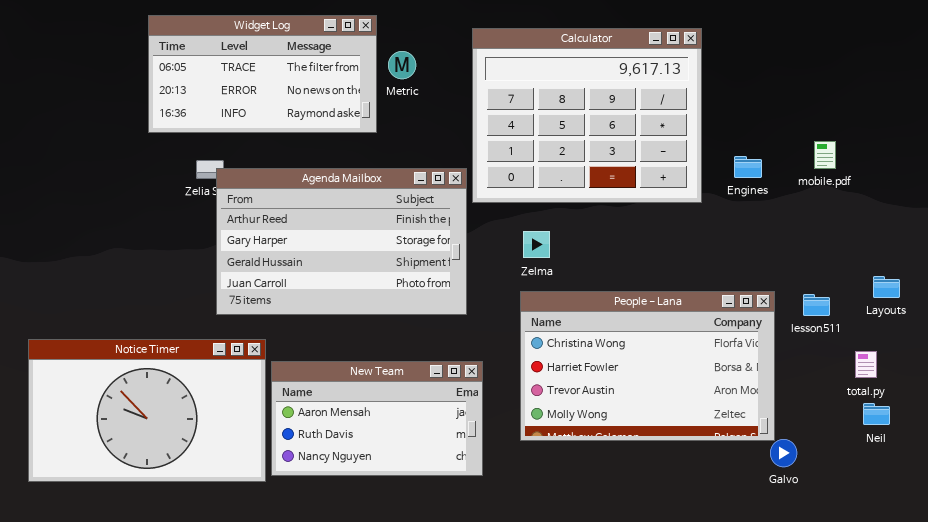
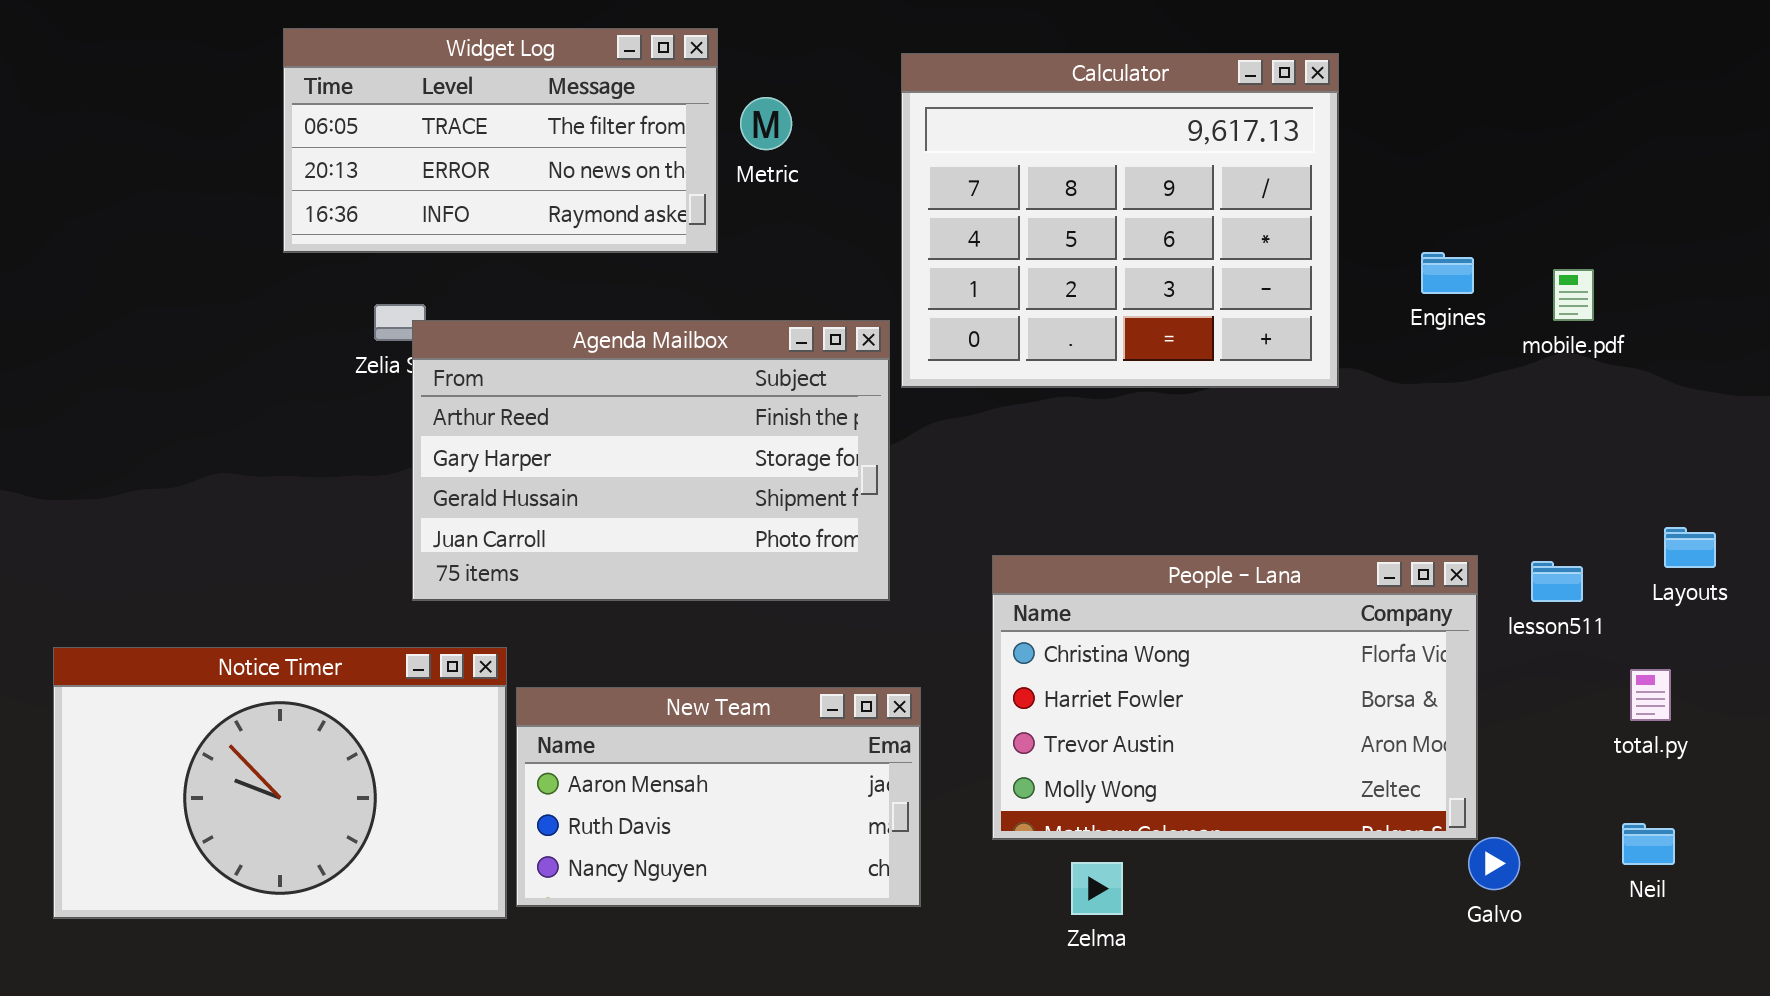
Engines: [734,156,762,178] -> [1421,252,1474,294], moved
Zelma: [523,231,550,258] -> [1071,862,1123,915], moved
Neil: [863,403,890,425] -> [1622,823,1675,865], moved

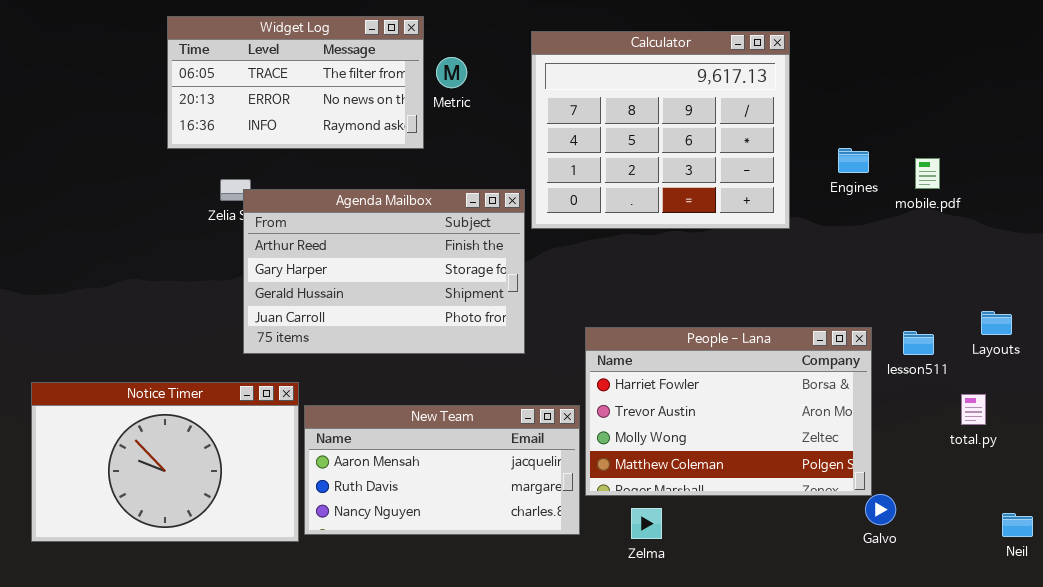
People - Lana: [992,555,1478,840] -> [585,327,872,496], scrolled down 1 row
New Team: [516,687,921,907] -> [304,405,580,535], resized
Neil: [1622,823,1675,865] -> [1002,513,1033,537], moved

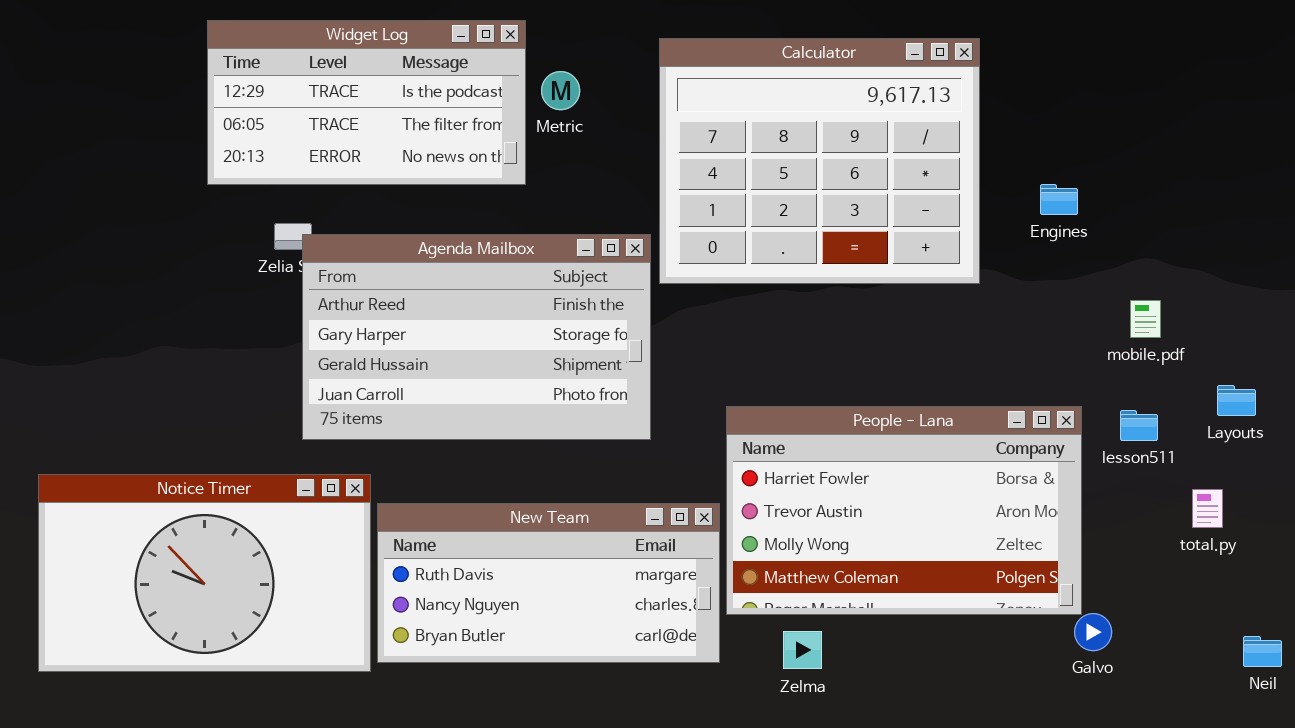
Widget Log: [167,16,424,149] -> [207,20,526,185], scrolled up 1 row
mobile.pdf: [915,158,940,189] -> [1130,300,1161,338], moved
New Team: [304,405,580,535] -> [377,503,720,663], scrolled down 1 row

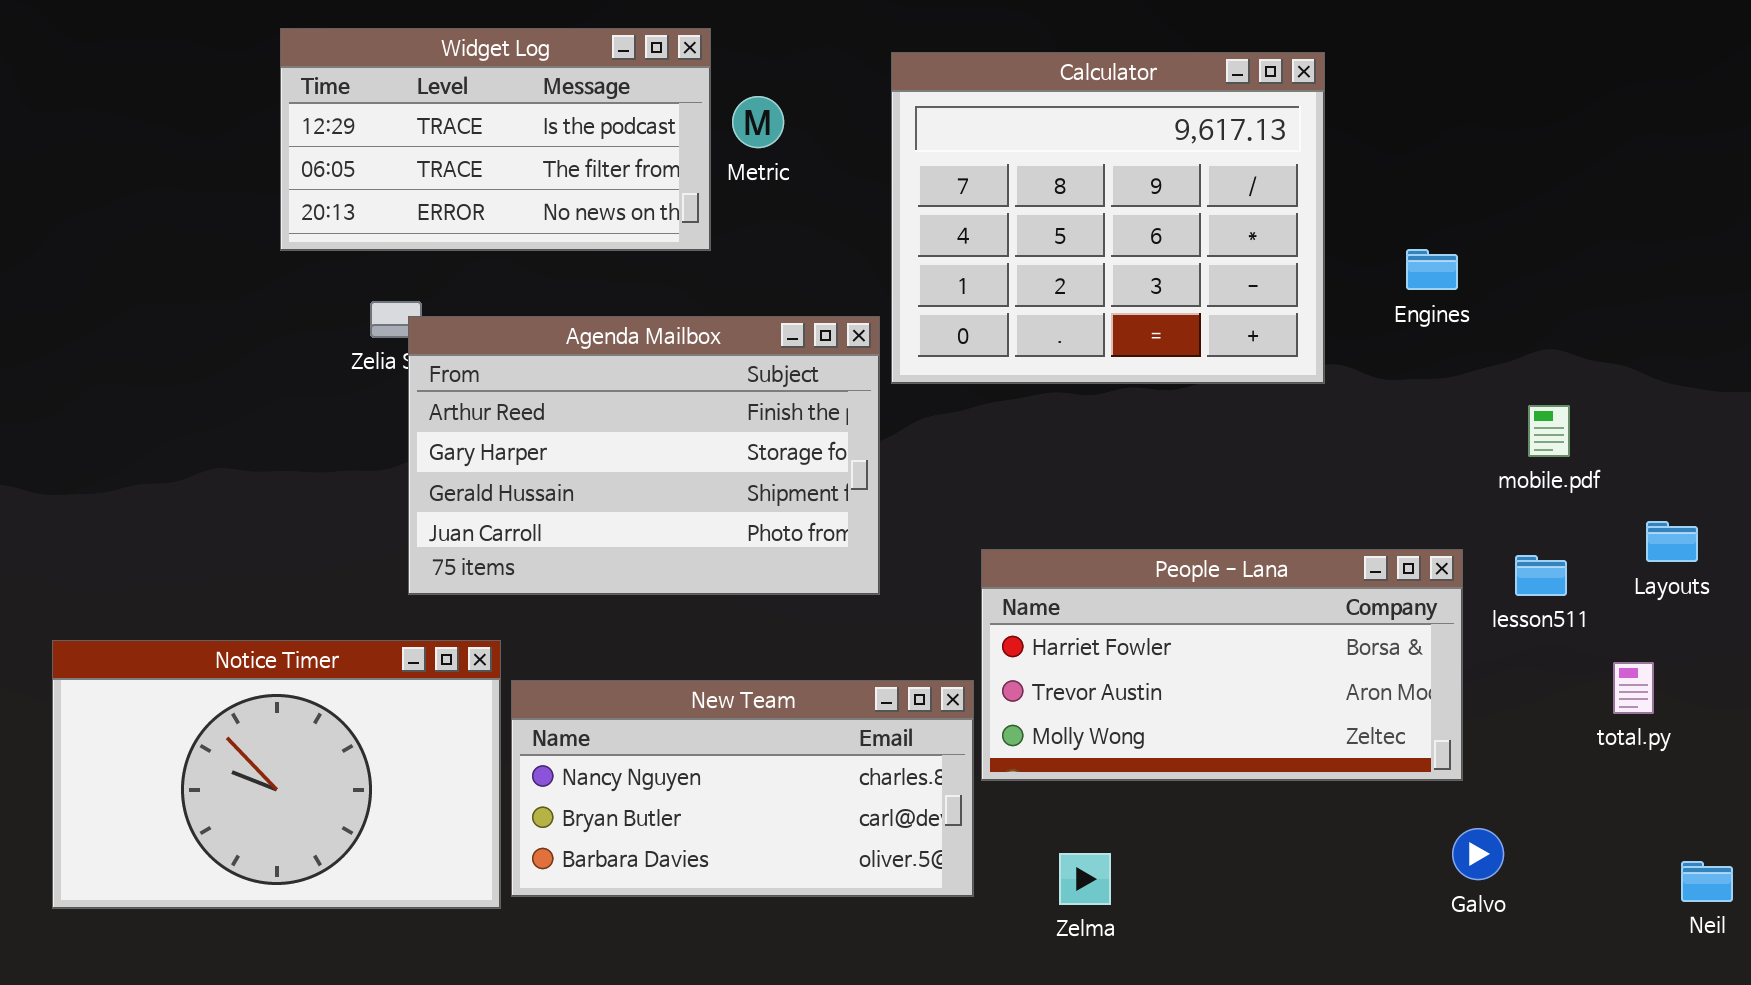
People - Lana: [726,406,1082,615] -> [981,549,1463,781], resized
New Team: [377,503,720,663] -> [511,680,974,897], scrolled down 1 row

